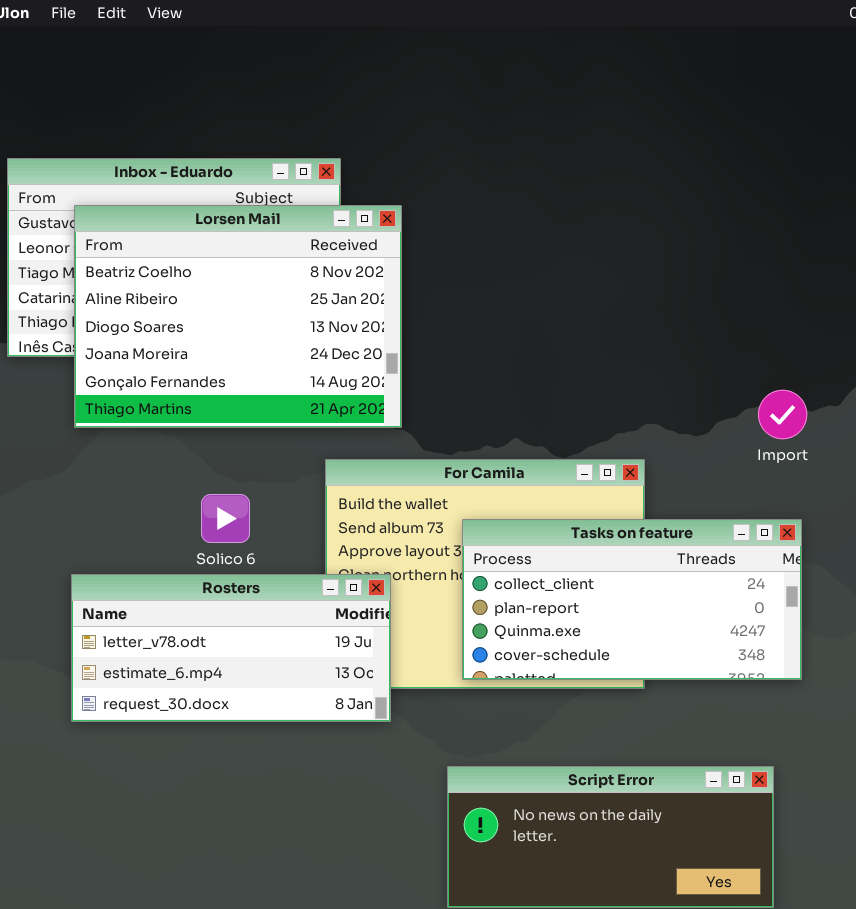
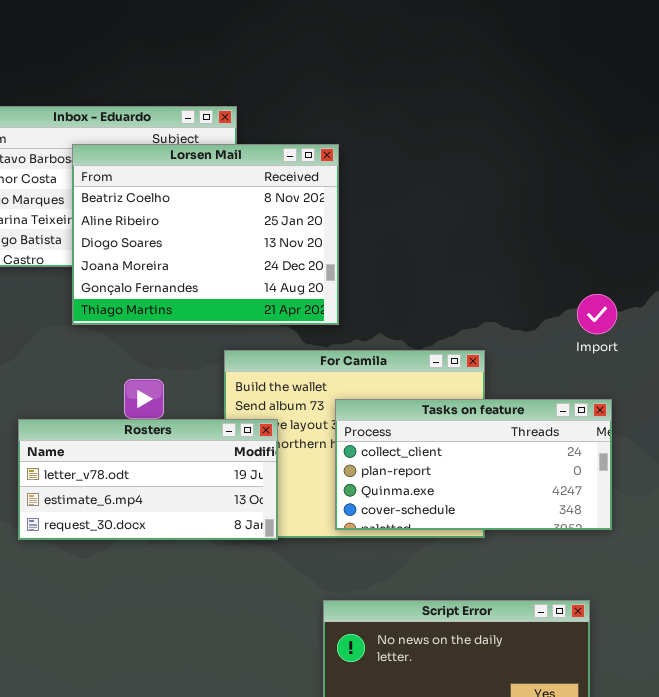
Lorsen Mail: [74,205,402,428] -> [72,144,339,325], moved
Rosters: [71,574,391,722] -> [18,419,278,540], moved

